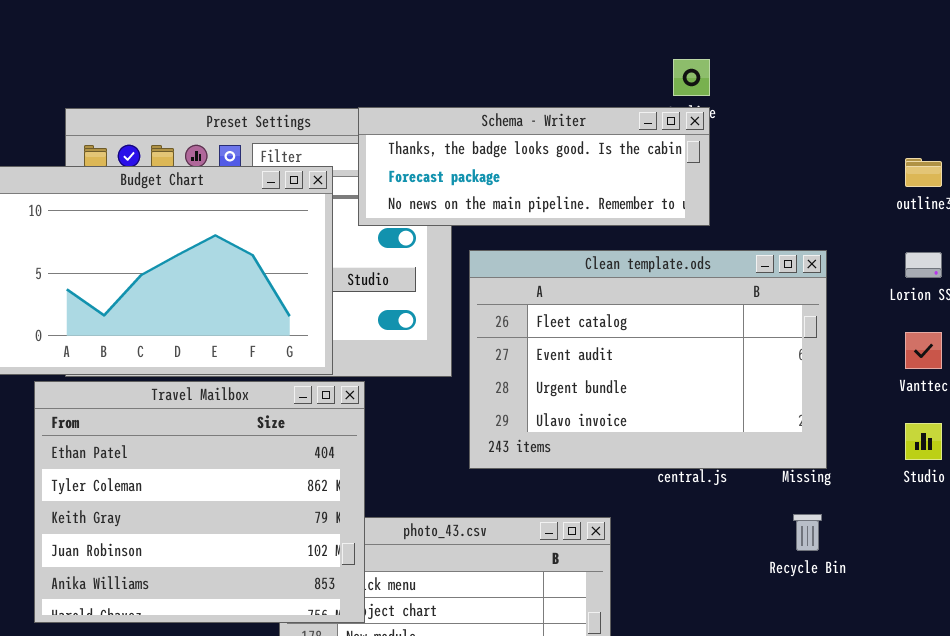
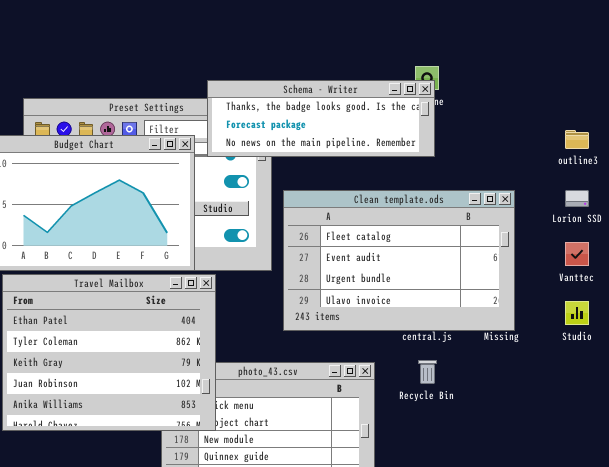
Schema - Writer: [358,107,710,226] -> [207,80,435,157], moved
Recycle Bin: [793,514,822,551] -> [418,360,437,384], moved

